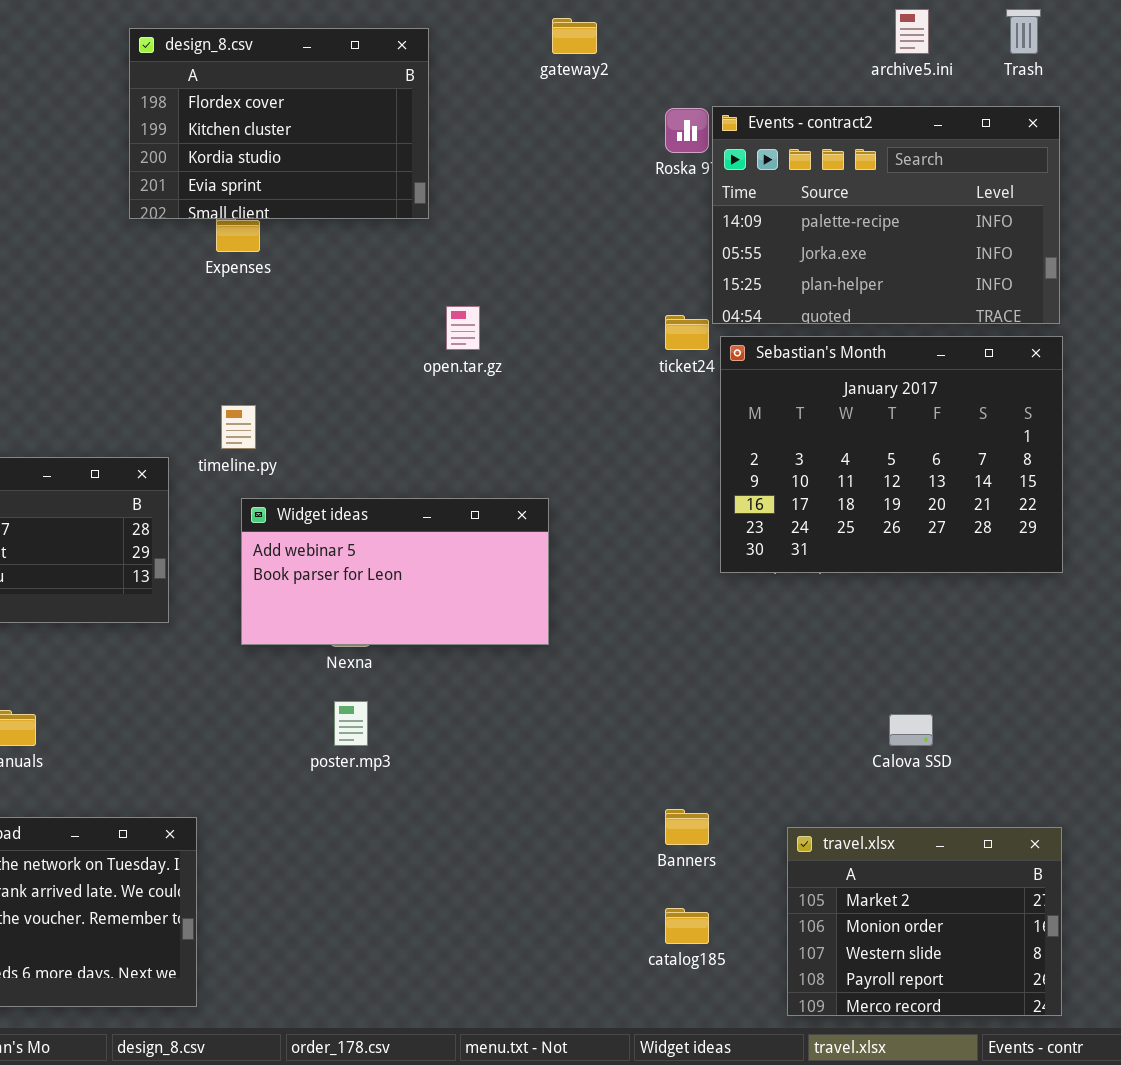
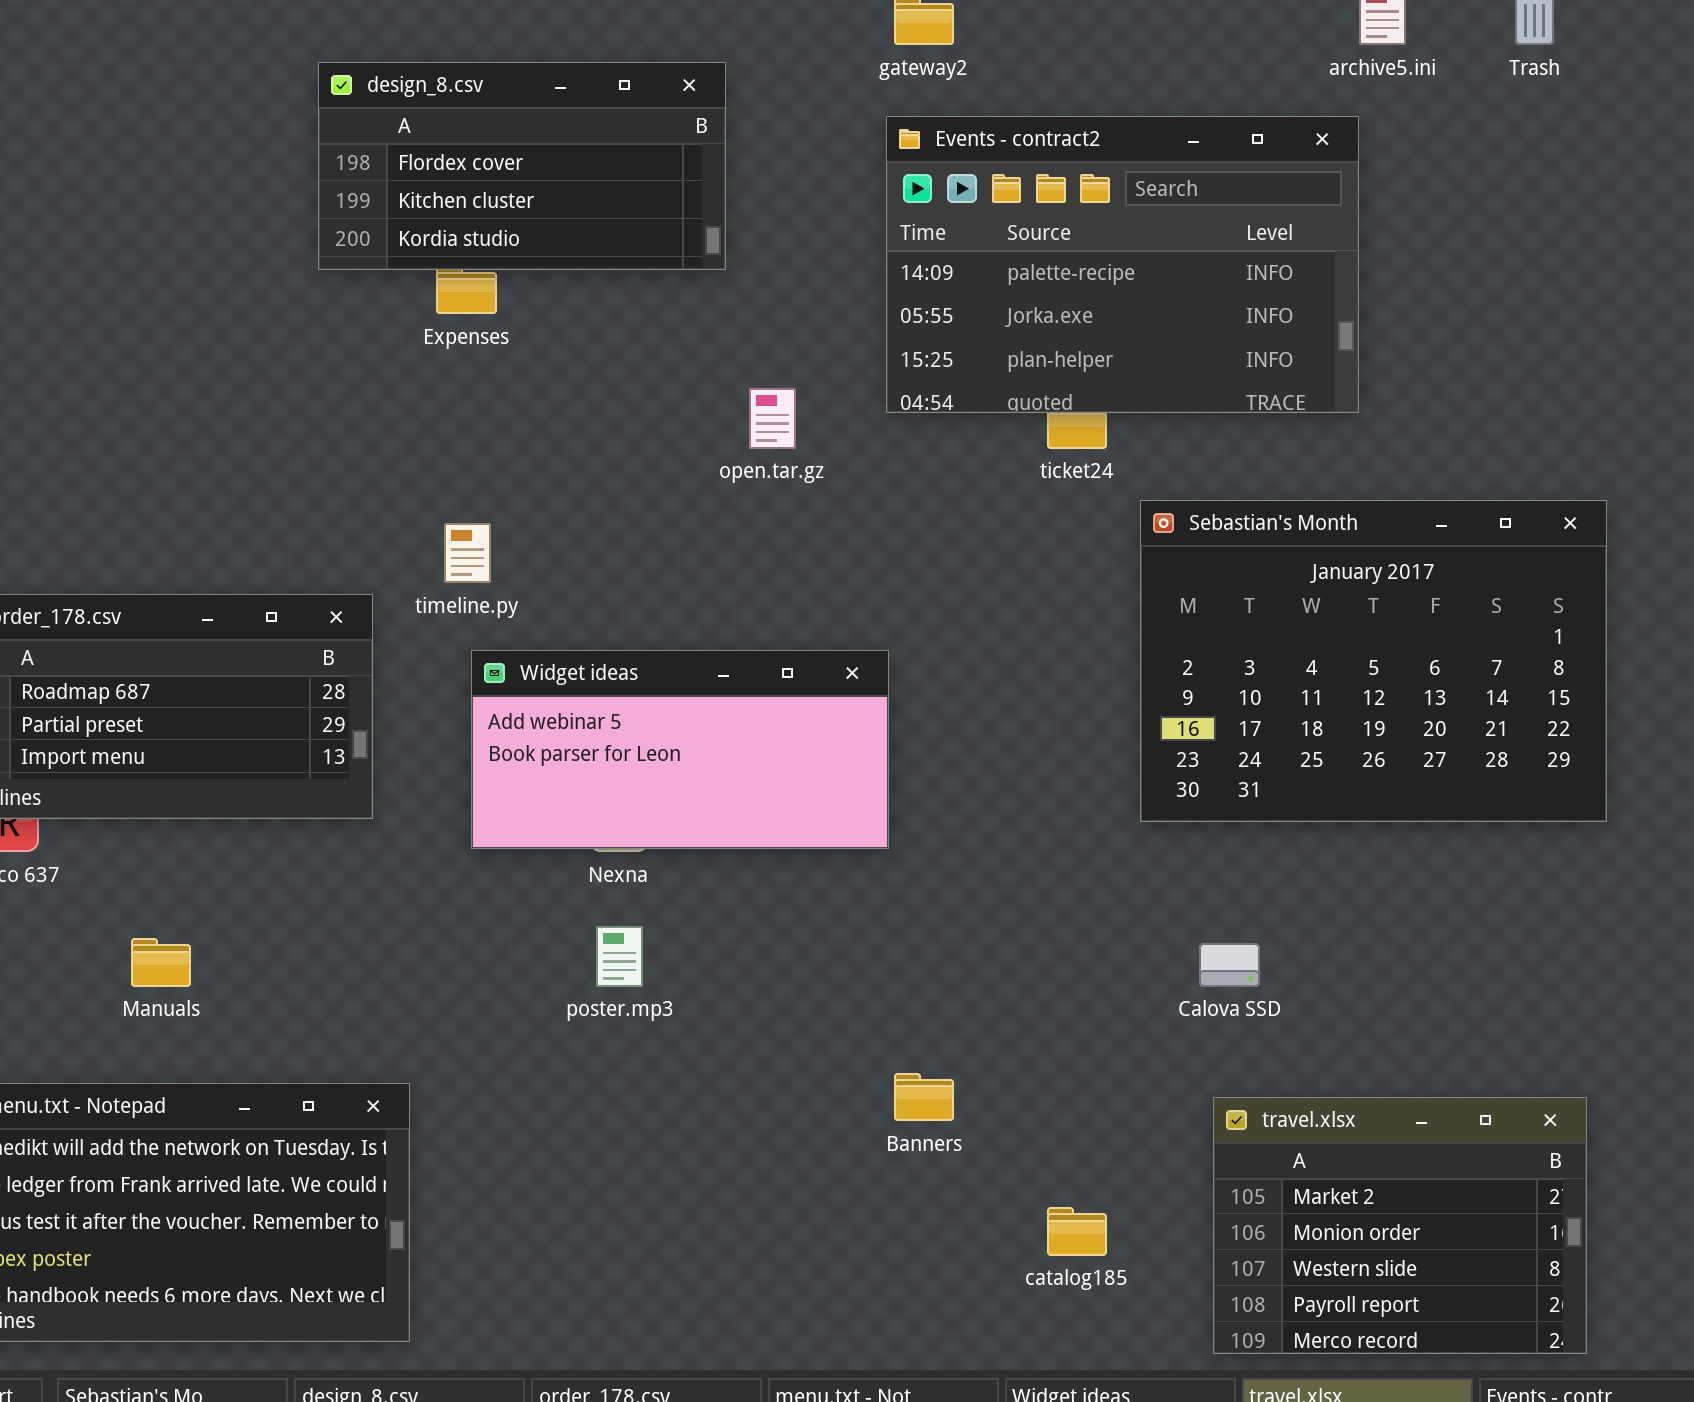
design_8.csv: [129,28,429,219] -> [318,62,726,270], resized
Events - contract2: [712,106,1060,324] -> [886,116,1359,413], moved
Sebastian's Month: [720,336,1063,573] -> [1140,500,1607,822], moved
Calova SSD: [889,714,933,746] -> [1199,943,1260,987], moved
Banners: [665,809,709,845] -> [894,1073,954,1121], moved

